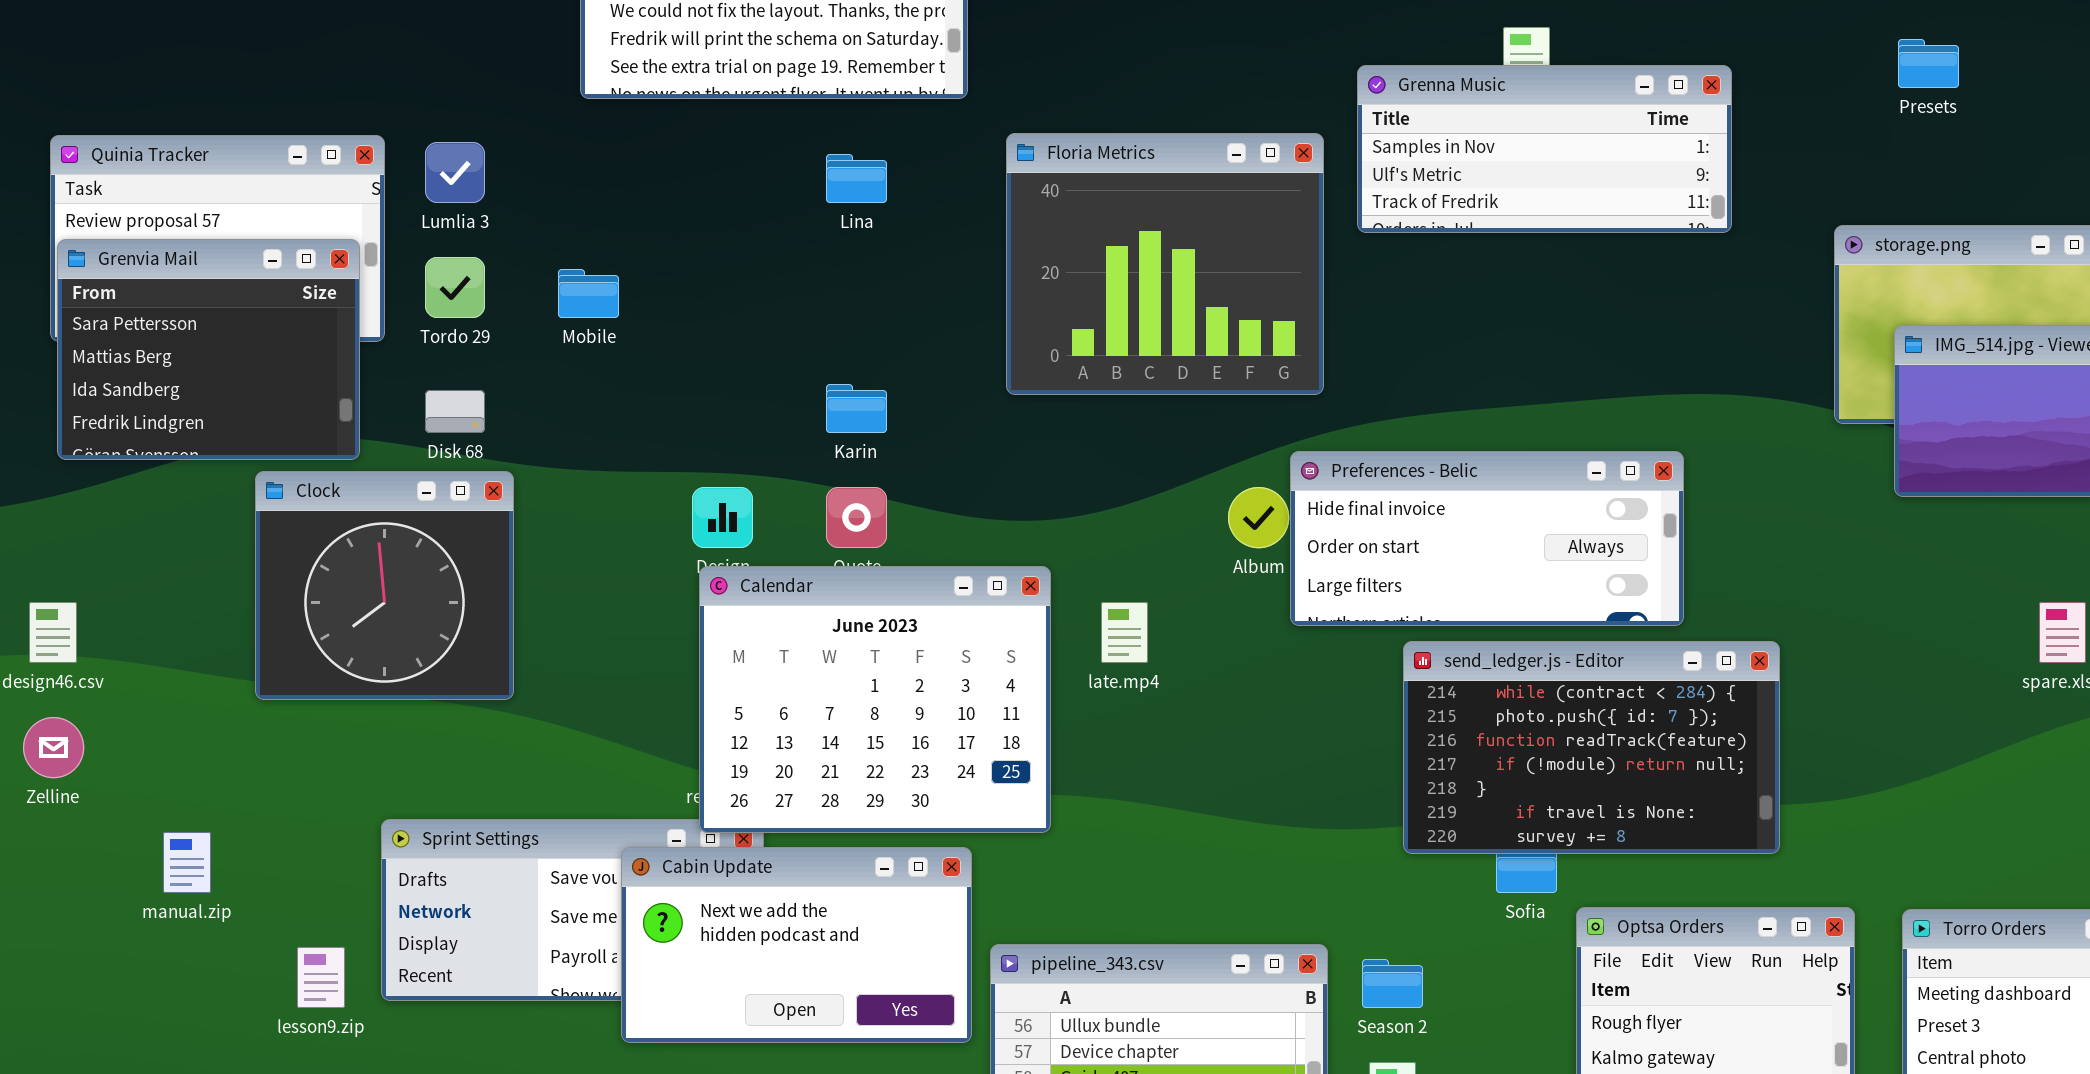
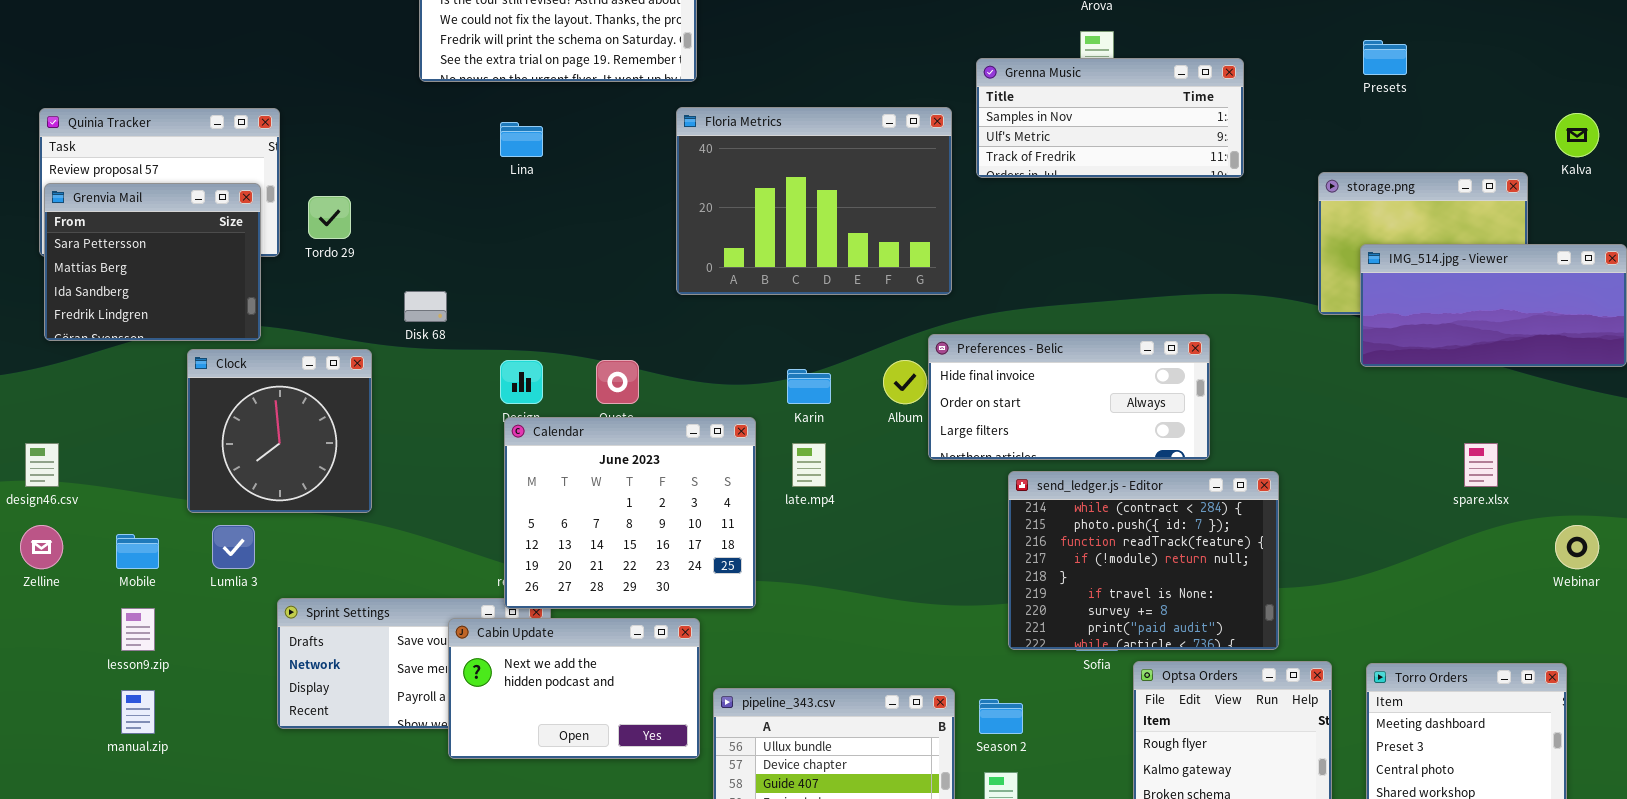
Floria Metrics: [1006,133,1324,395] -> [676,107,952,295], resized
Lumlia 3: [425,142,485,203] -> [212,525,255,569], moved
Lina: [826,154,887,203] -> [500,122,543,157], moved
Mobile: [558,269,619,318] -> [116,534,159,569], moved
Karin: [826,384,887,433] -> [787,369,831,404], moved
Disk 68: [425,390,485,433] -> [404,291,447,322], moved
send_ledger.js - Editor: [1403,641,1780,854] -> [1008,471,1279,650], resized
manual.zip: [163,832,211,893] -> [121,690,155,734], moved
lesson9.zip: [297,947,345,1008] -> [121,608,155,651], moved

